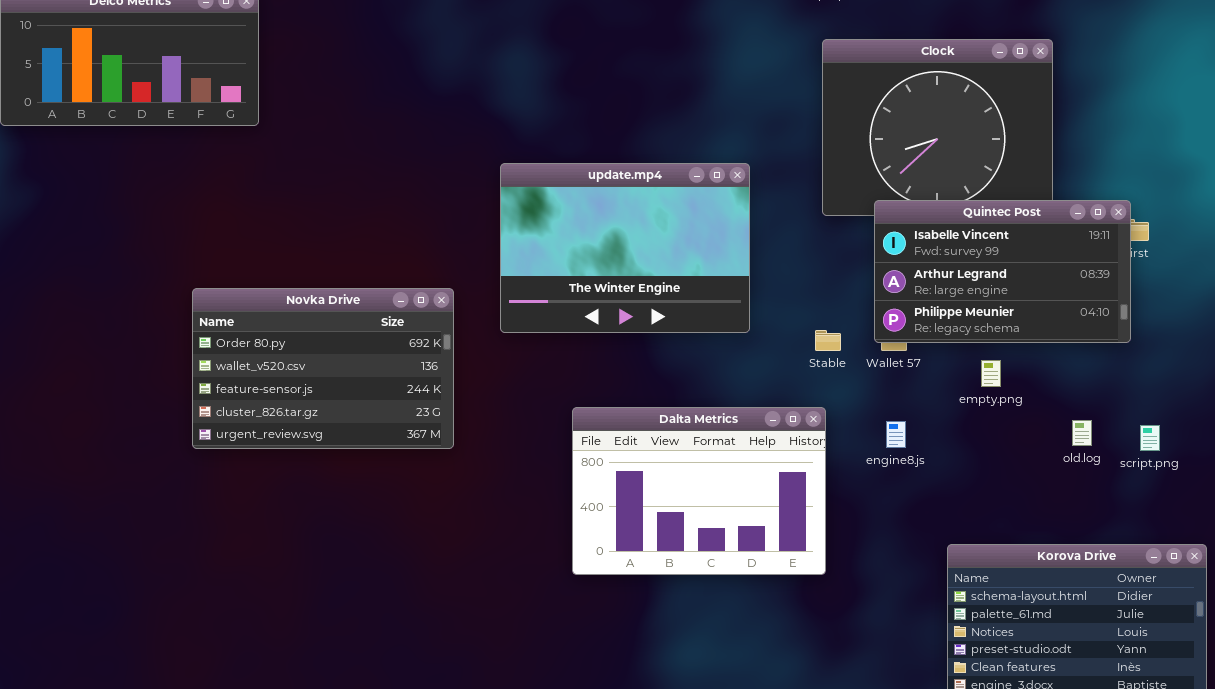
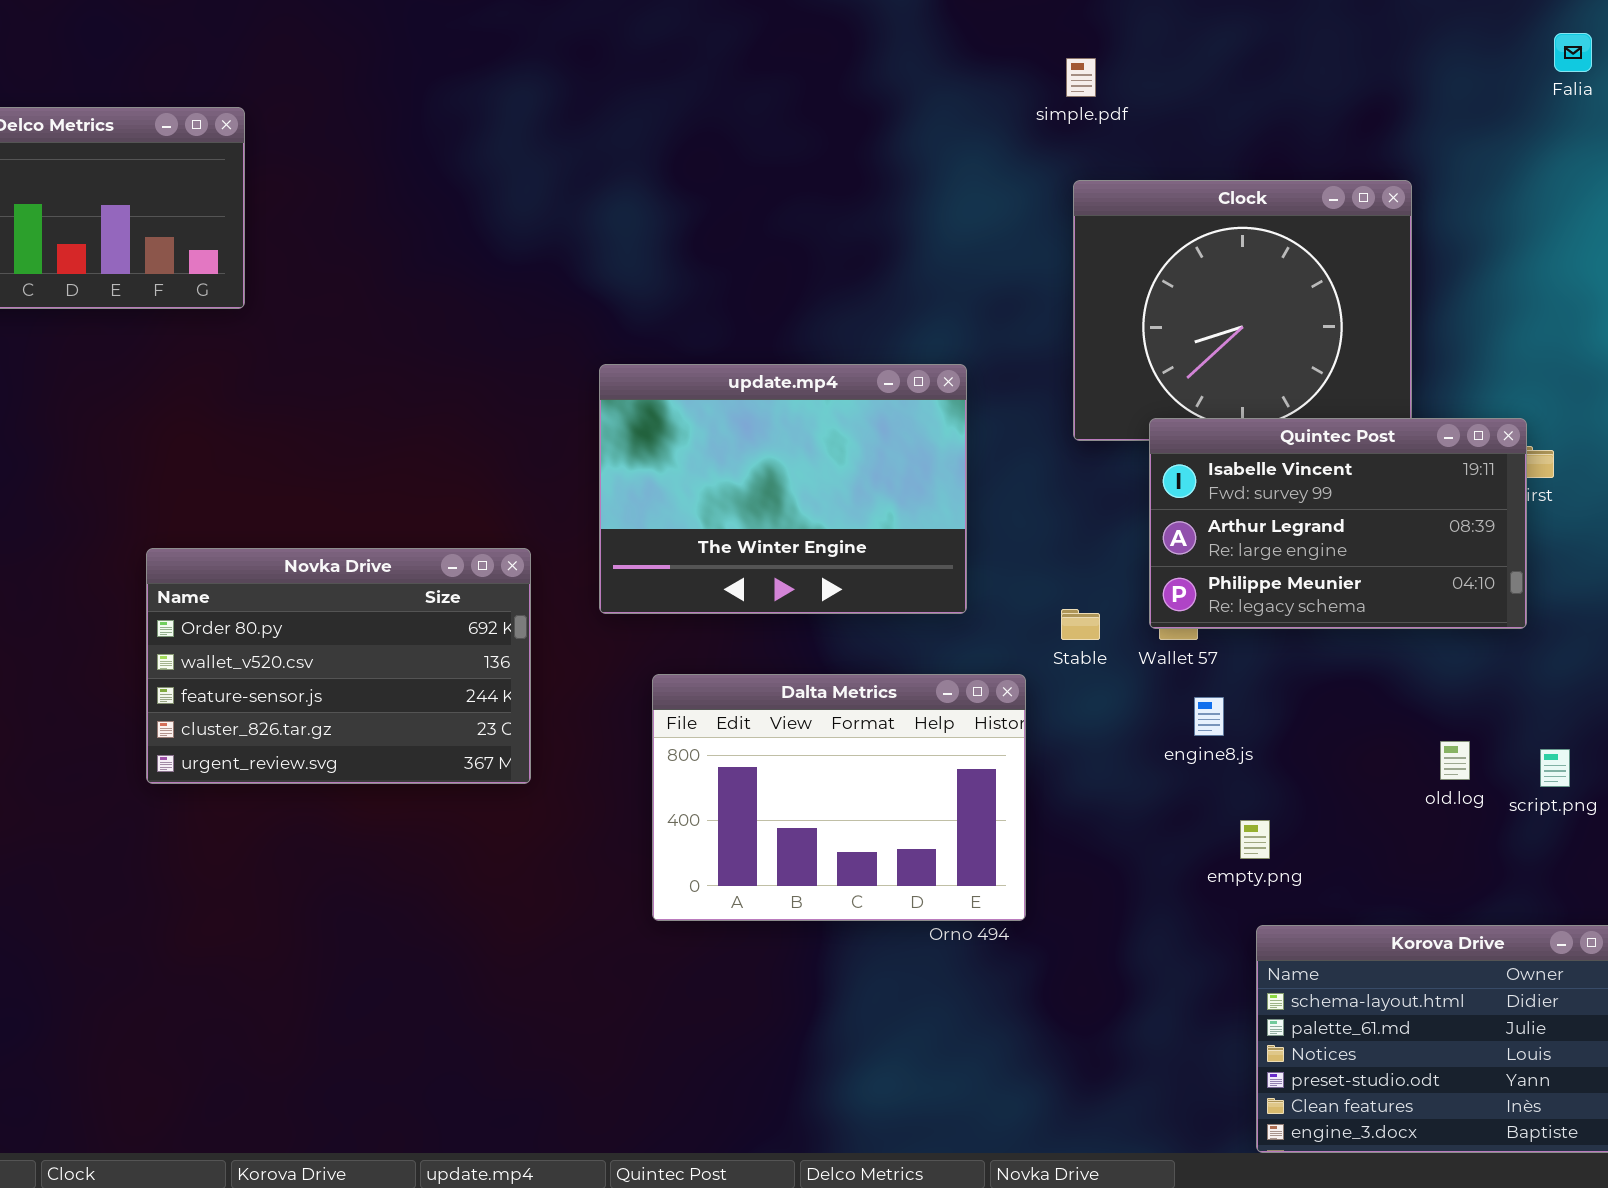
empty.png: [981,360,1001,387] -> [1240,820,1270,859], moved
Dalta Metrics: [572,407,826,575] -> [652,674,1026,921], moved
engine8.js: [886,421,906,448] -> [1194,697,1224,736], moved

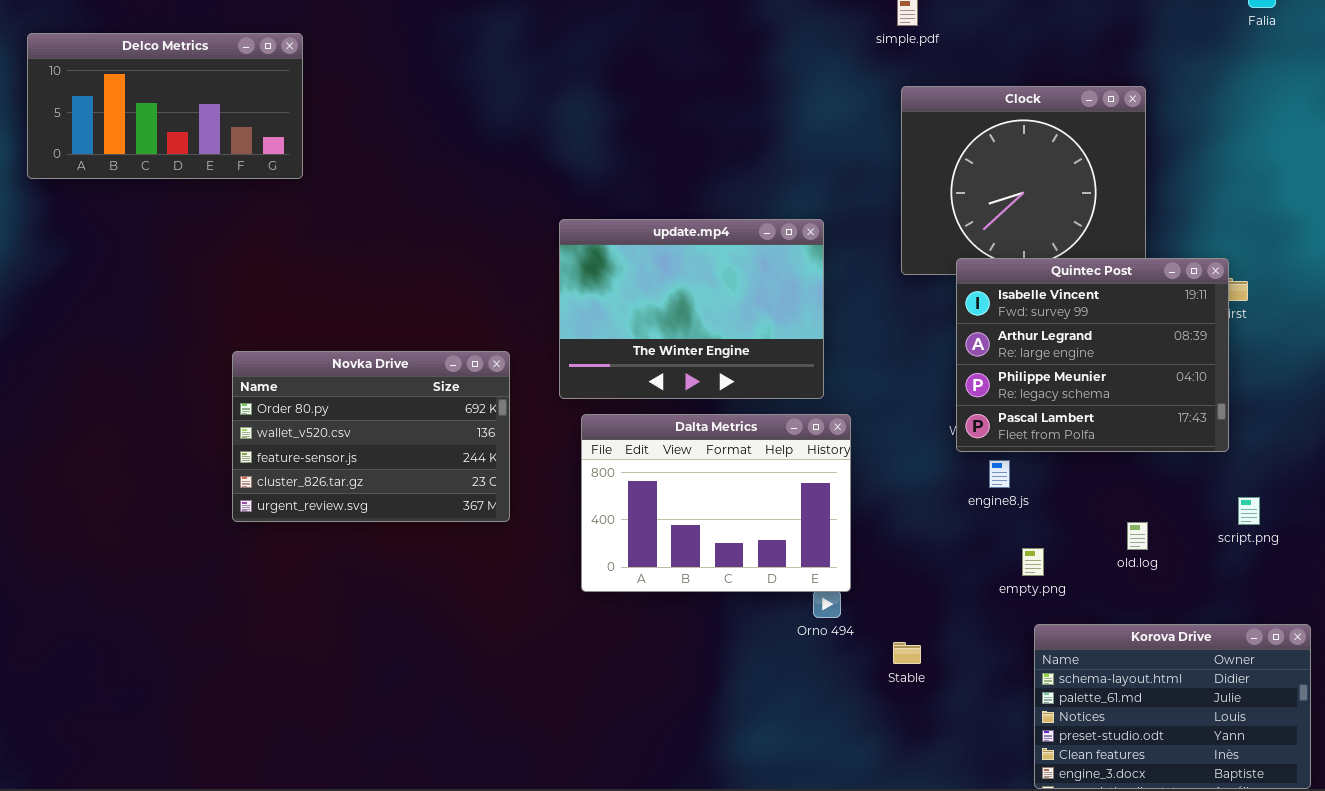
Quintec Post: [1149,418,1527,629] -> [956,258,1229,452], resized
Stable: [1061,609,1100,640] -> [893,642,921,664], moved
Dalta Metrics: [652,674,1026,921] -> [581,414,851,592], moved
old.log: [1440,741,1470,780] -> [1127,522,1148,550], moved

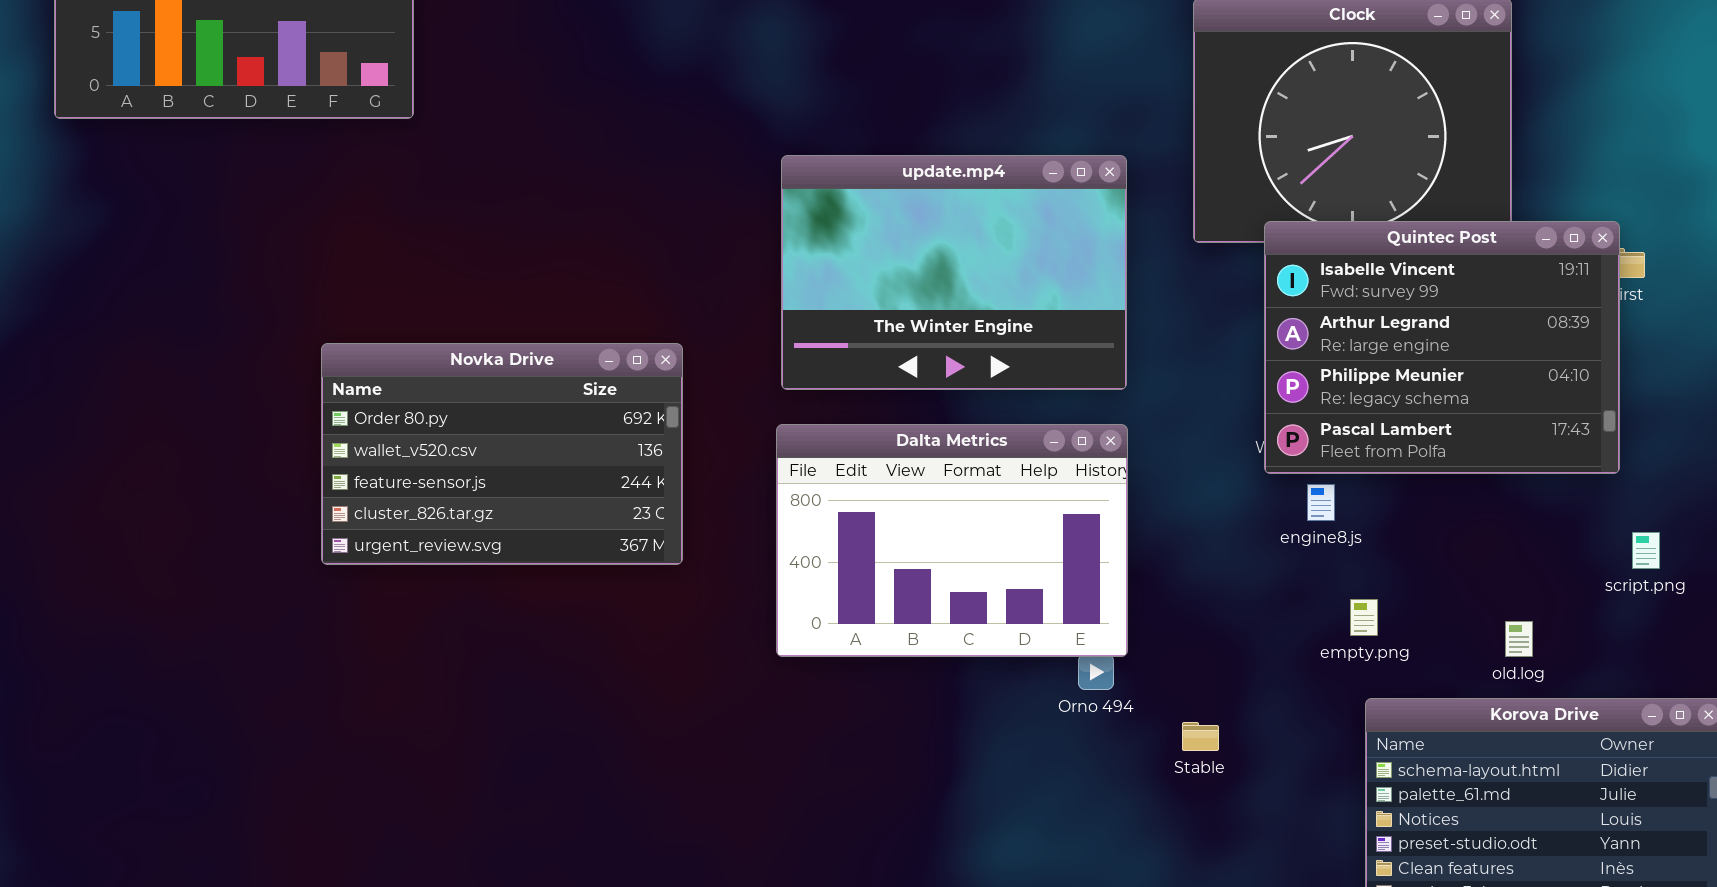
update.mp4: [559,219,824,399] -> [781,155,1127,390], moved
old.log: [1127,522,1148,550] -> [1505,621,1533,657], moved

